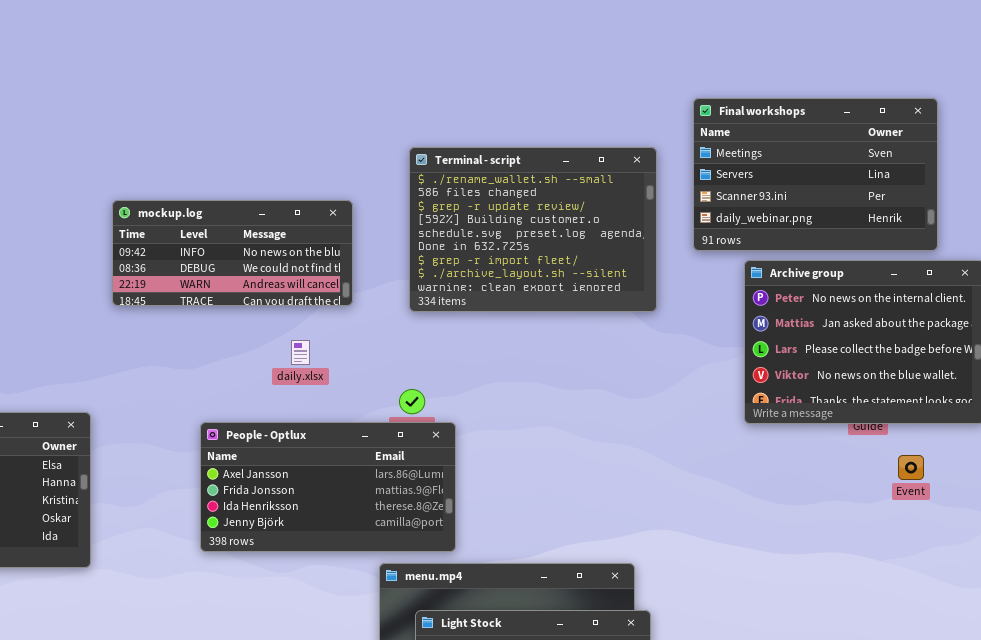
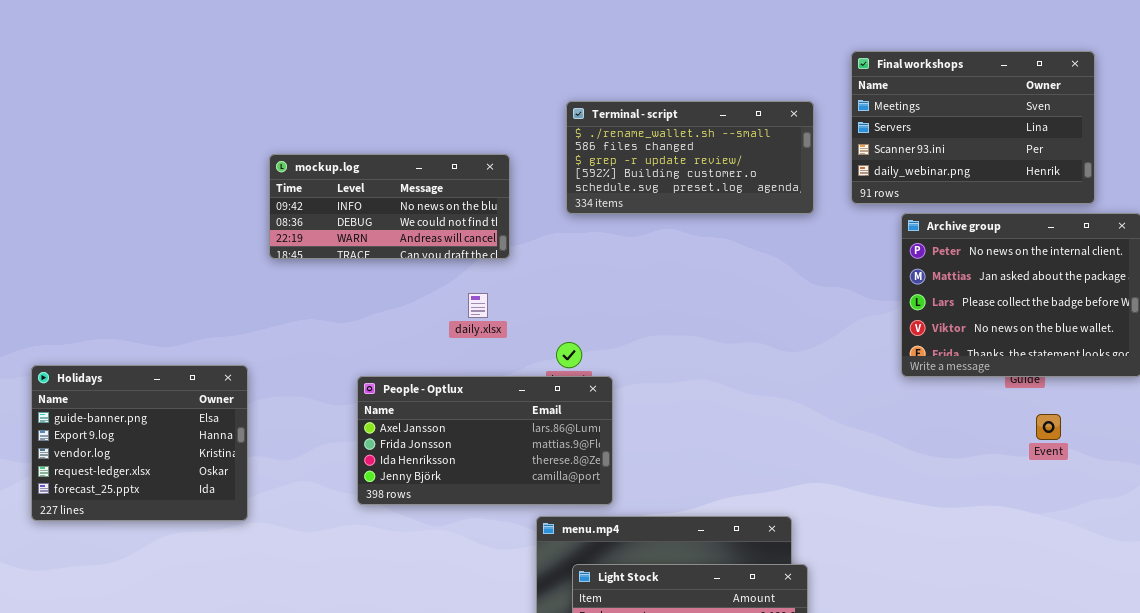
Terminal - script: [409,147,657,312] -> [566,101,814,214], resized
daily.xlsx: [291,340,310,365] -> [468,293,488,318], moved
Event: [898,455,924,480] -> [1036,414,1061,440], moved

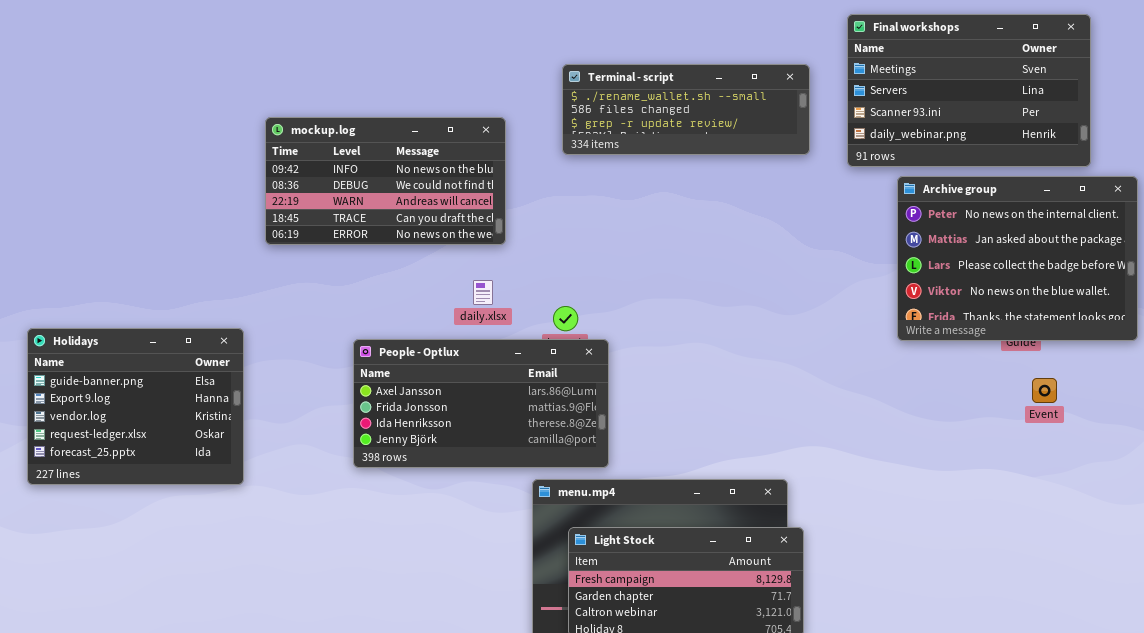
Terminal - script: [566,101,814,214] -> [562,64,810,155], resized
mockup.log: [269,154,510,259] -> [265,117,506,245], resized
daily.xlsx: [468,293,488,318] -> [473,280,493,305], moved

